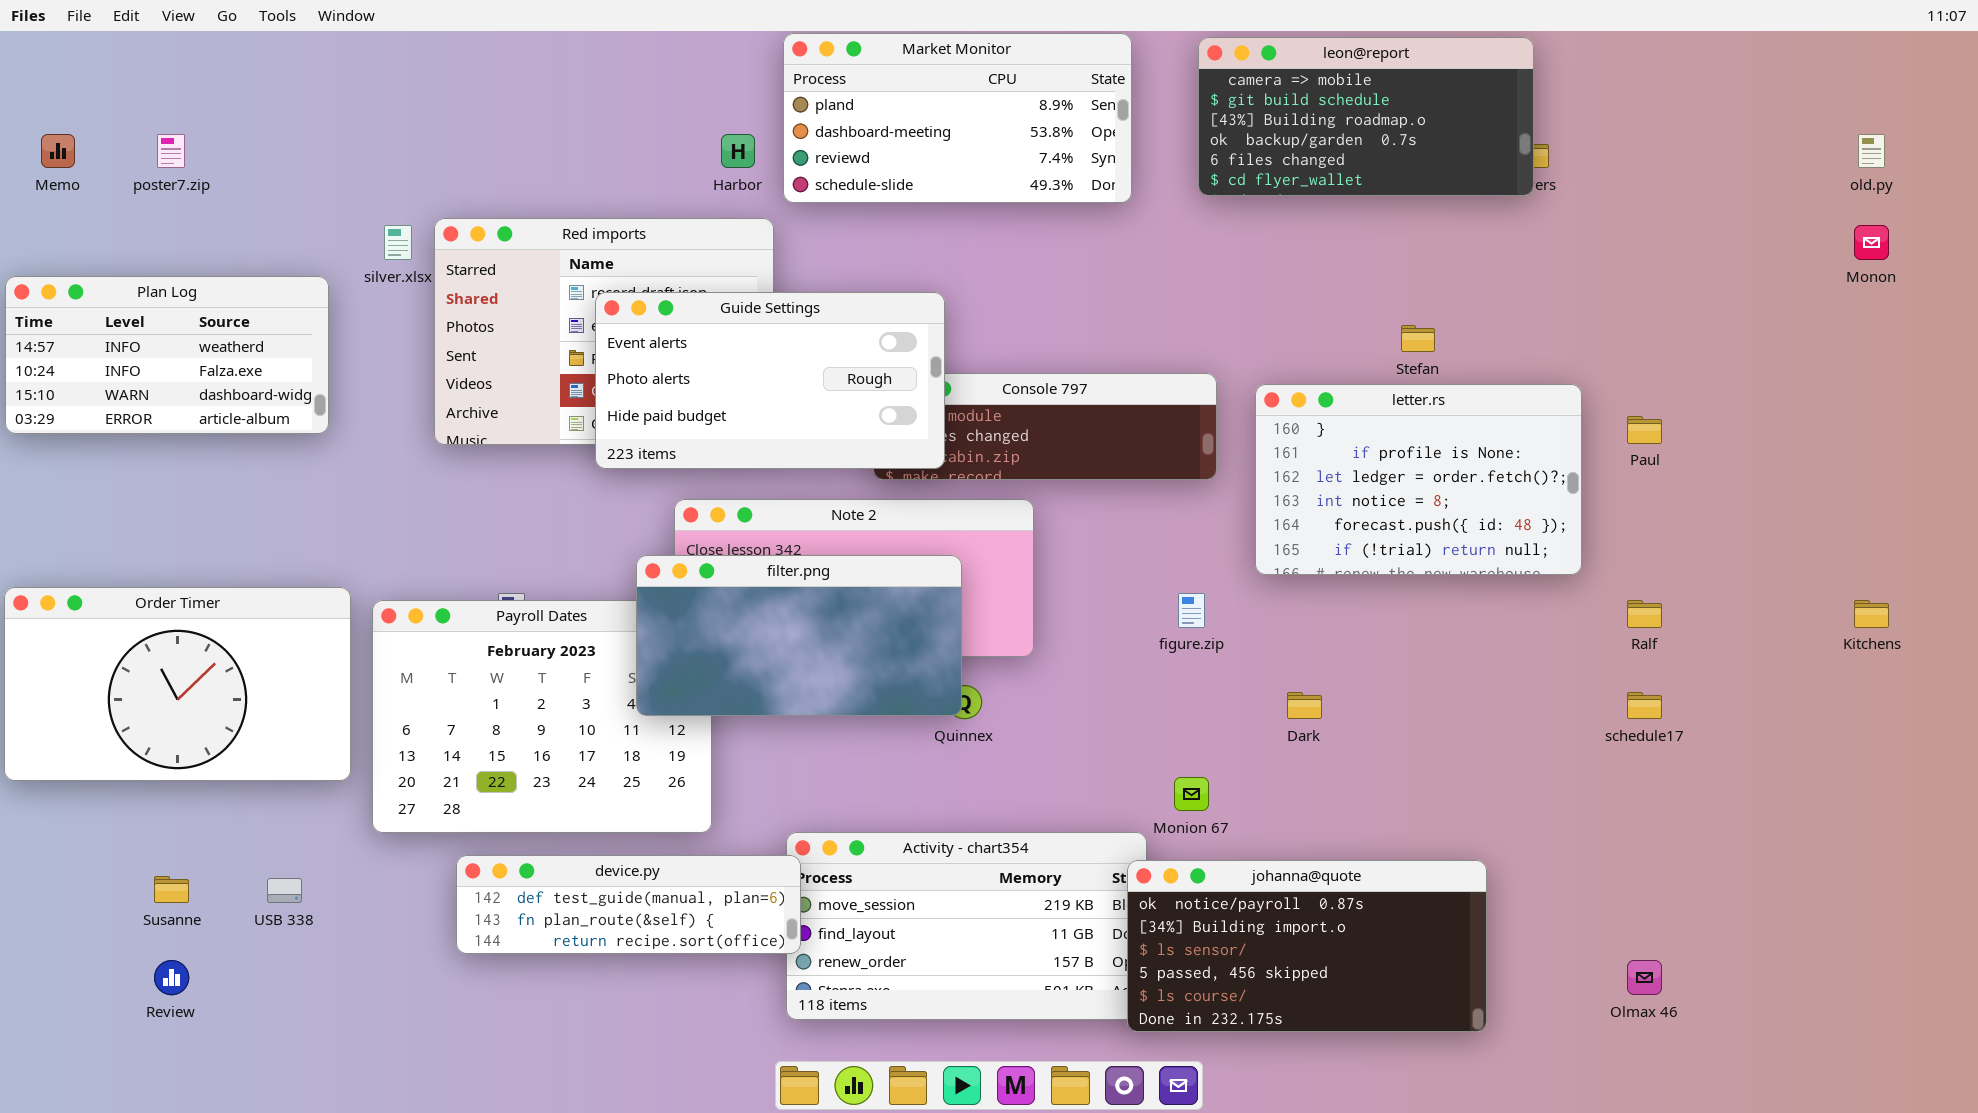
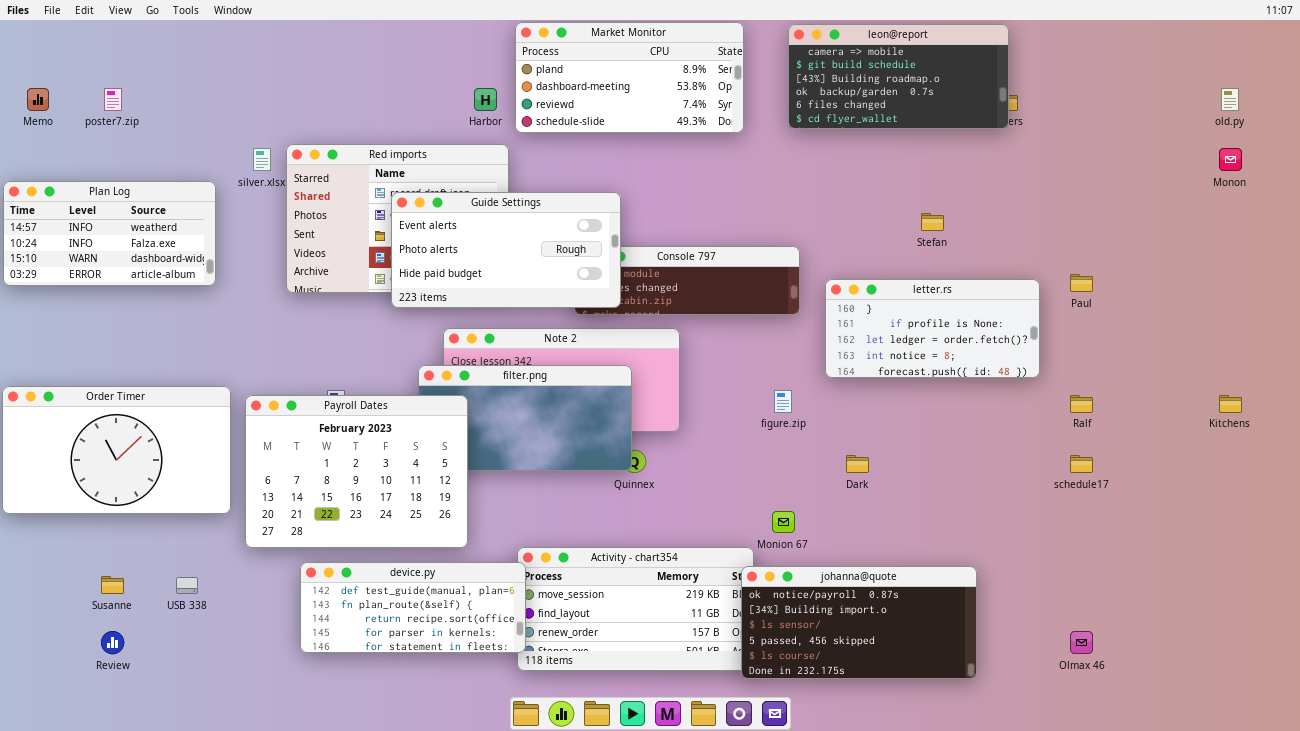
letter.rs: [1255,384,1582,575] -> [825,279,1040,378], resized
Payroll Dates: [372,600,712,833] -> [245,395,468,548], raised
device.py: [456,855,801,954] -> [300,562,526,653], resized

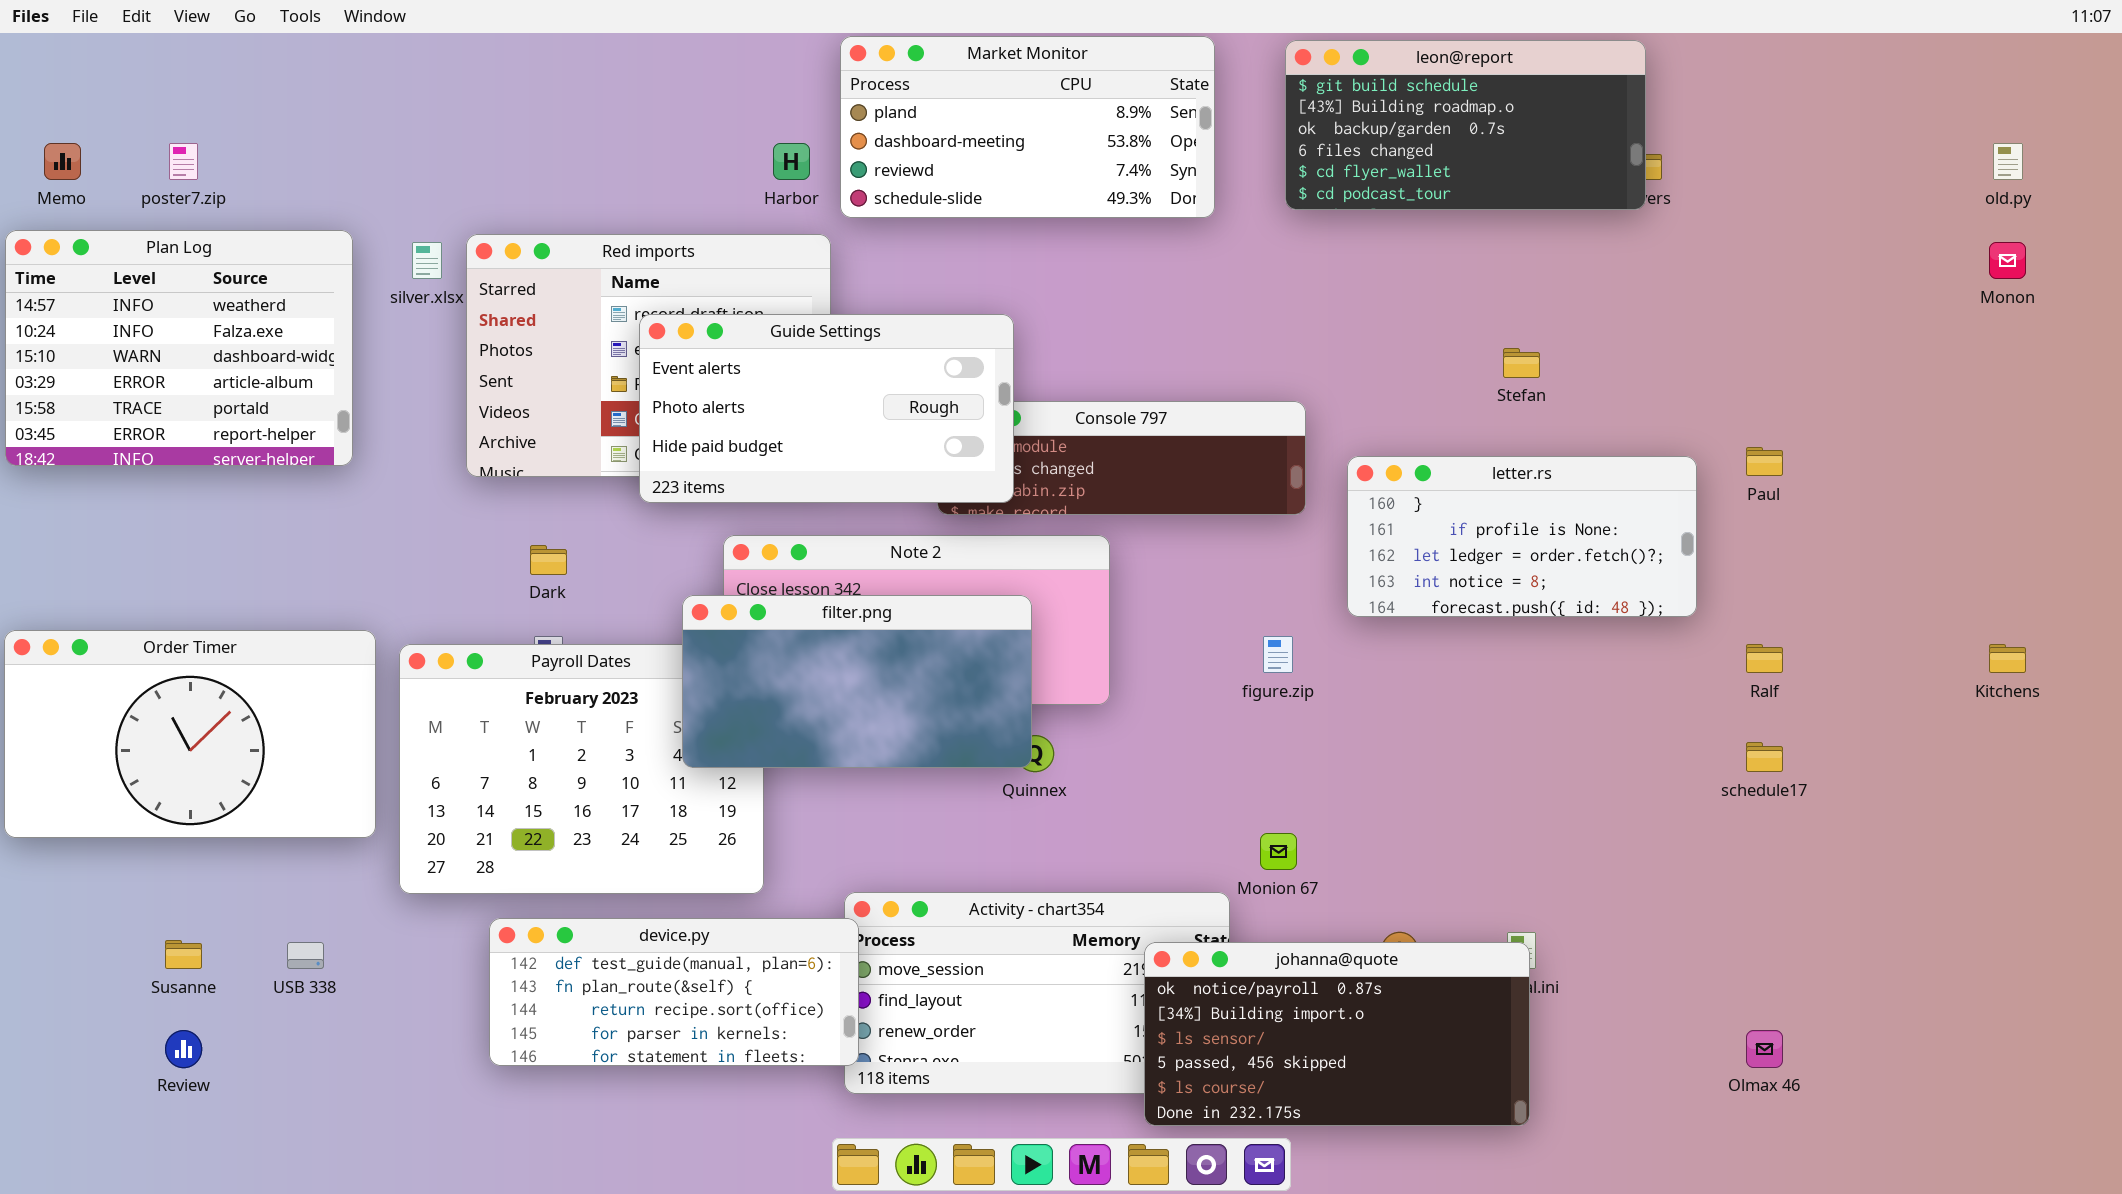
leon@report: [788,24,1009,129] -> [1285,40,1646,210], scrolled down 1 row
Plan Log: [3,181,216,286] -> [5,230,353,466], resized
filter.png: [418,365,632,471] -> [682,595,1032,768], raised
Dark: [846,455,869,473] -> [530,545,567,575], moved
johanna@quote: [741,566,977,679] -> [1144,942,1530,1126], moved

